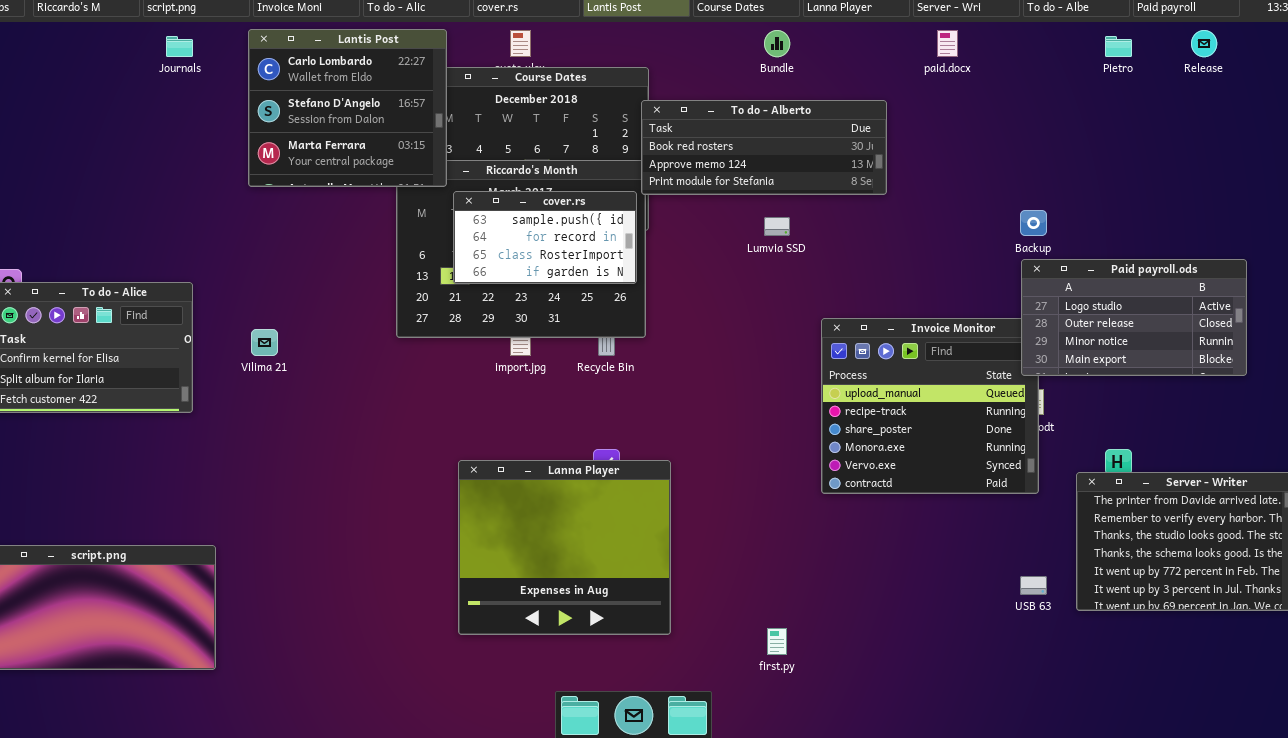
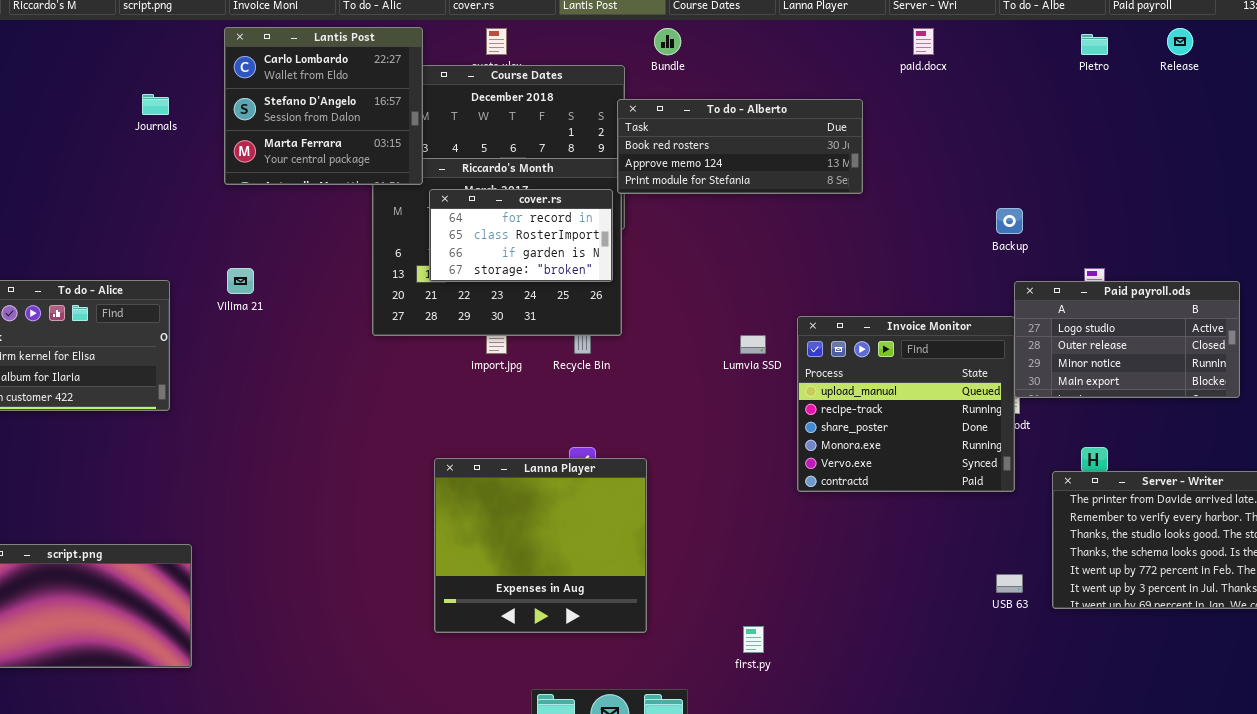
Bundle: [764,30,790,57] -> [654,28,681,55], moved
Journals: [166,36,193,57] -> [142,94,169,115], moved
cover.rs: [453,191,637,284] -> [429,189,613,282], scrolled down 1 row
Lumvia SSD: [764,217,790,236] -> [740,335,766,354], moved
Paid payroll.ods: [1021,259,1247,376] -> [1014,281,1240,398], moved
Vilima 21: [251,329,278,356] -> [227,268,254,294], moved

